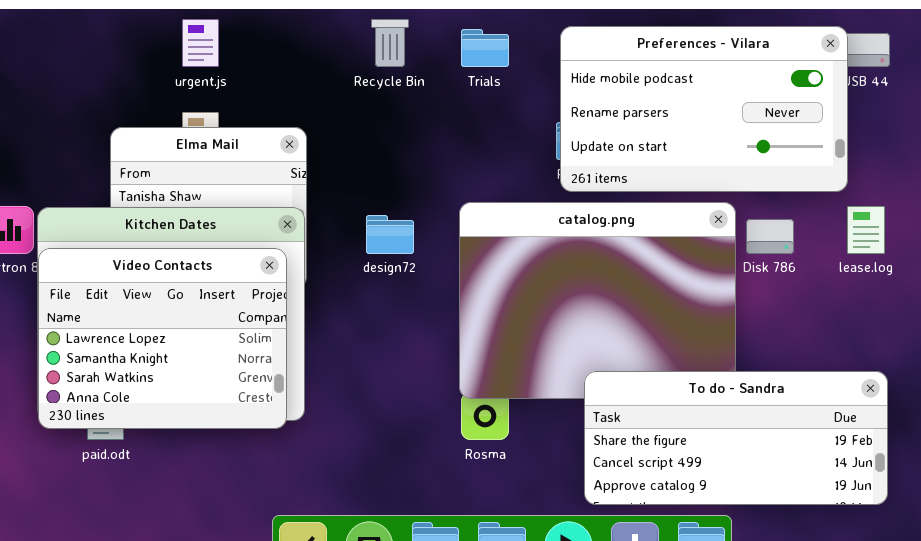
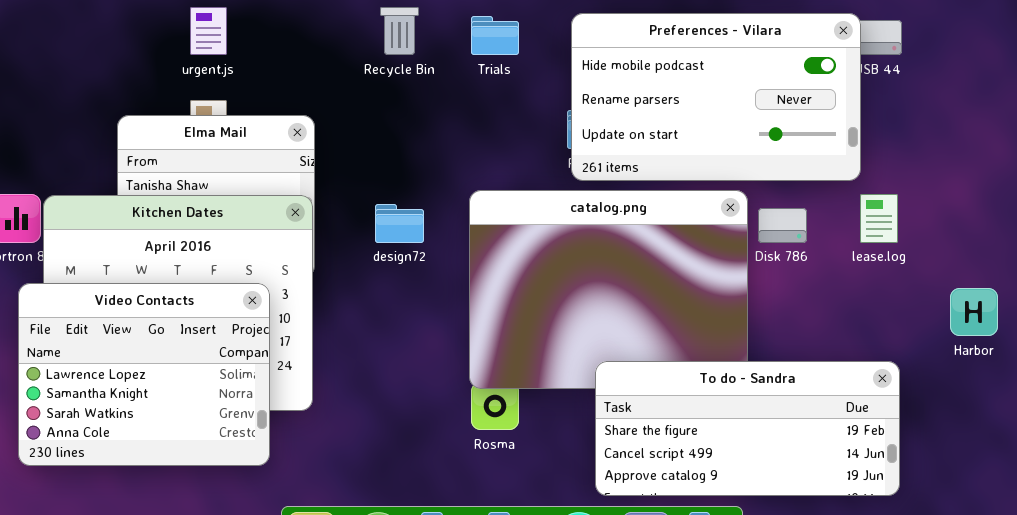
Video Contacts: [38,248,287,429] -> [18,283,270,466], moved

